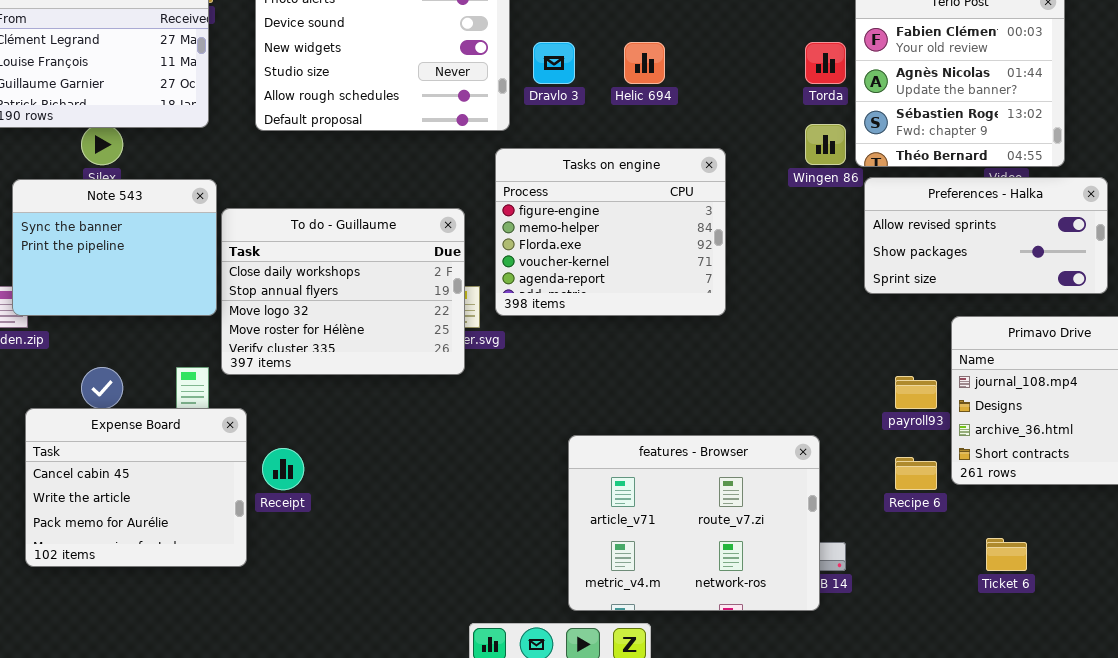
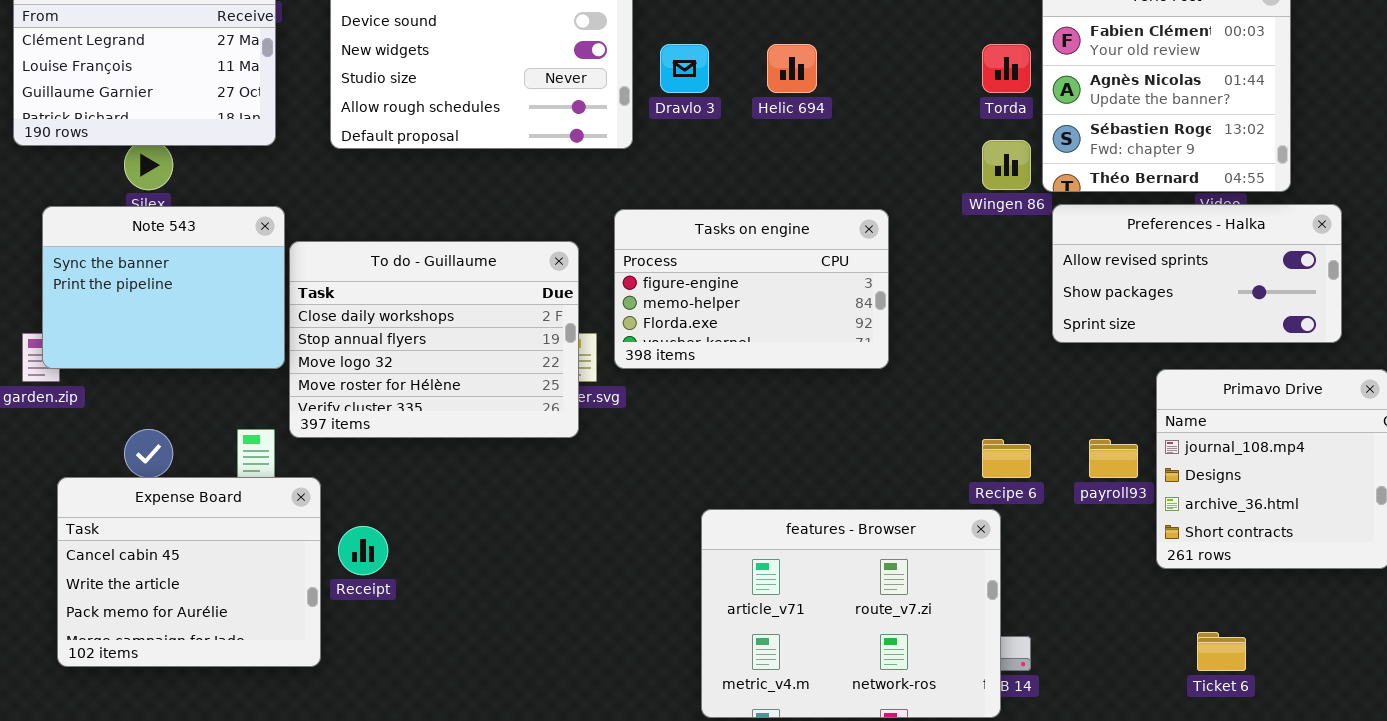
Tasks on engine: [495,148,726,316] -> [614,209,889,369], resized
Recipe 6: [895,457,937,490] -> [982,439,1031,478], moved

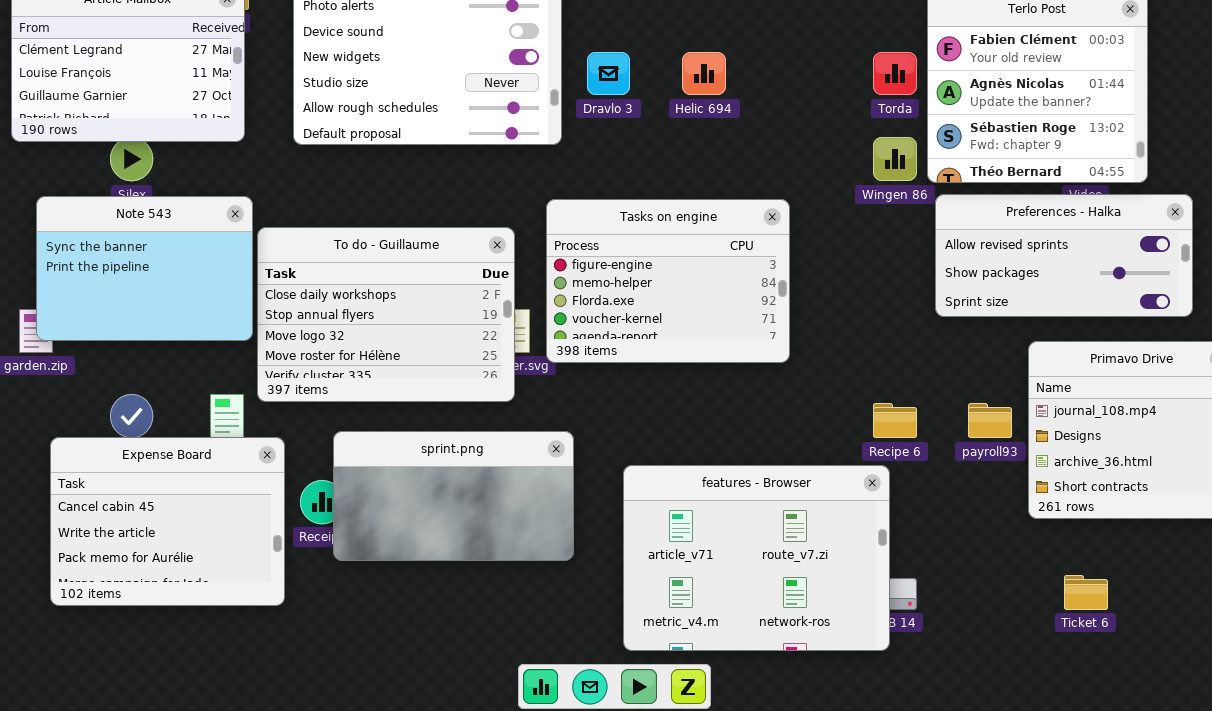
Tasks on engine: [614,209,889,369] -> [546,199,790,363], resized
sprint.png: none -> [333,431,574,561], opened

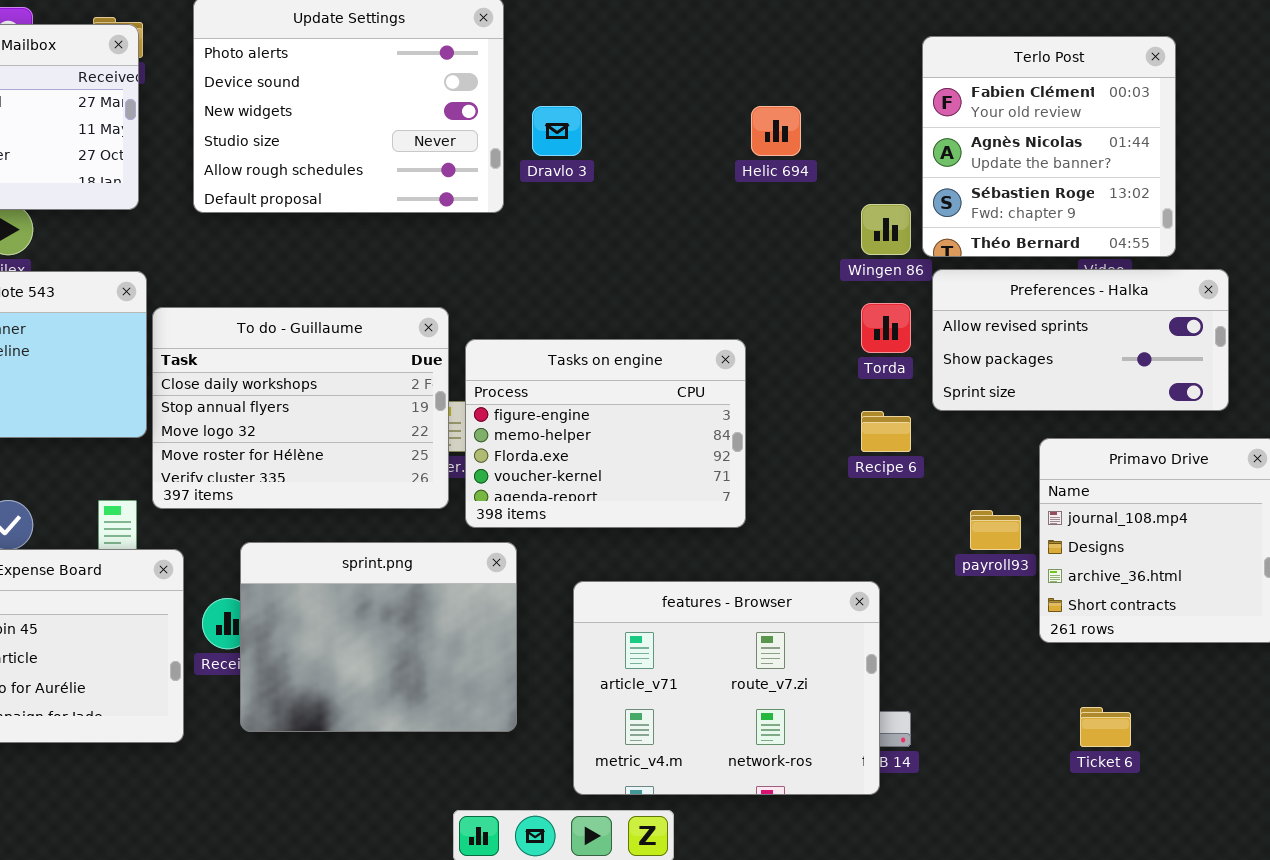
Helic 694: [682,52,726,95] -> [751,106,801,156], moved
Torda: [873,52,917,95] -> [861,303,911,353], moved
Tasks on engine: [546,199,790,363] -> [465,339,746,528], moved
Recipe 6: [873,403,917,438] -> [861,411,911,452], moved
sprint.png: [333,431,574,561] -> [240,542,517,732], resized

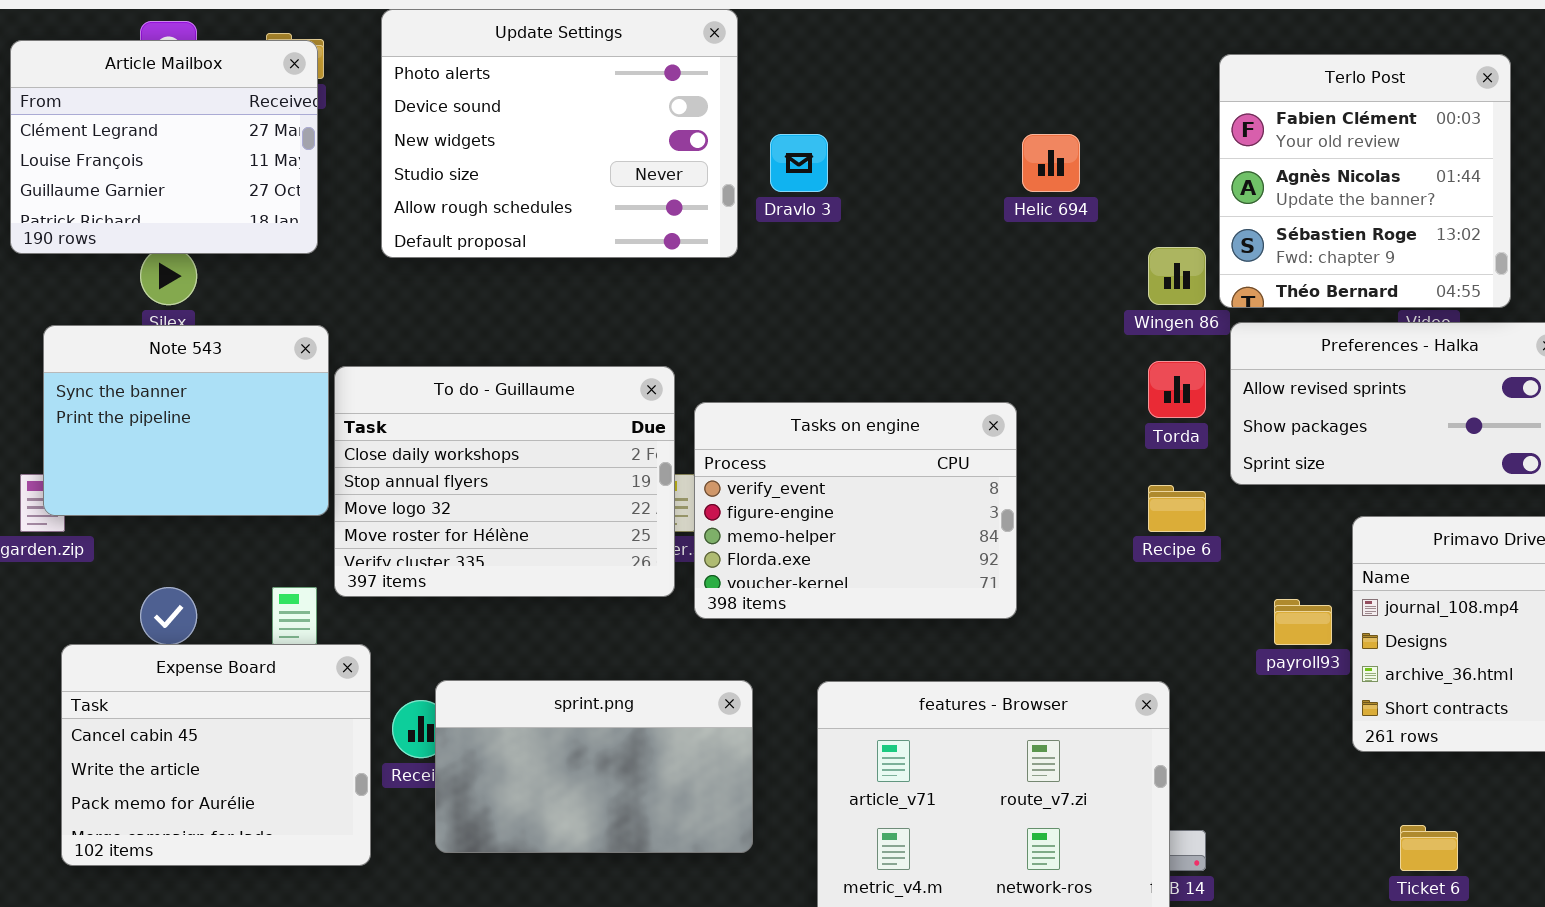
Tasks on engine: [465,339,746,528] -> [694,402,1017,619], scrolled up 1 row
sprint.png: [240,542,517,732] -> [435,680,753,853], resized

